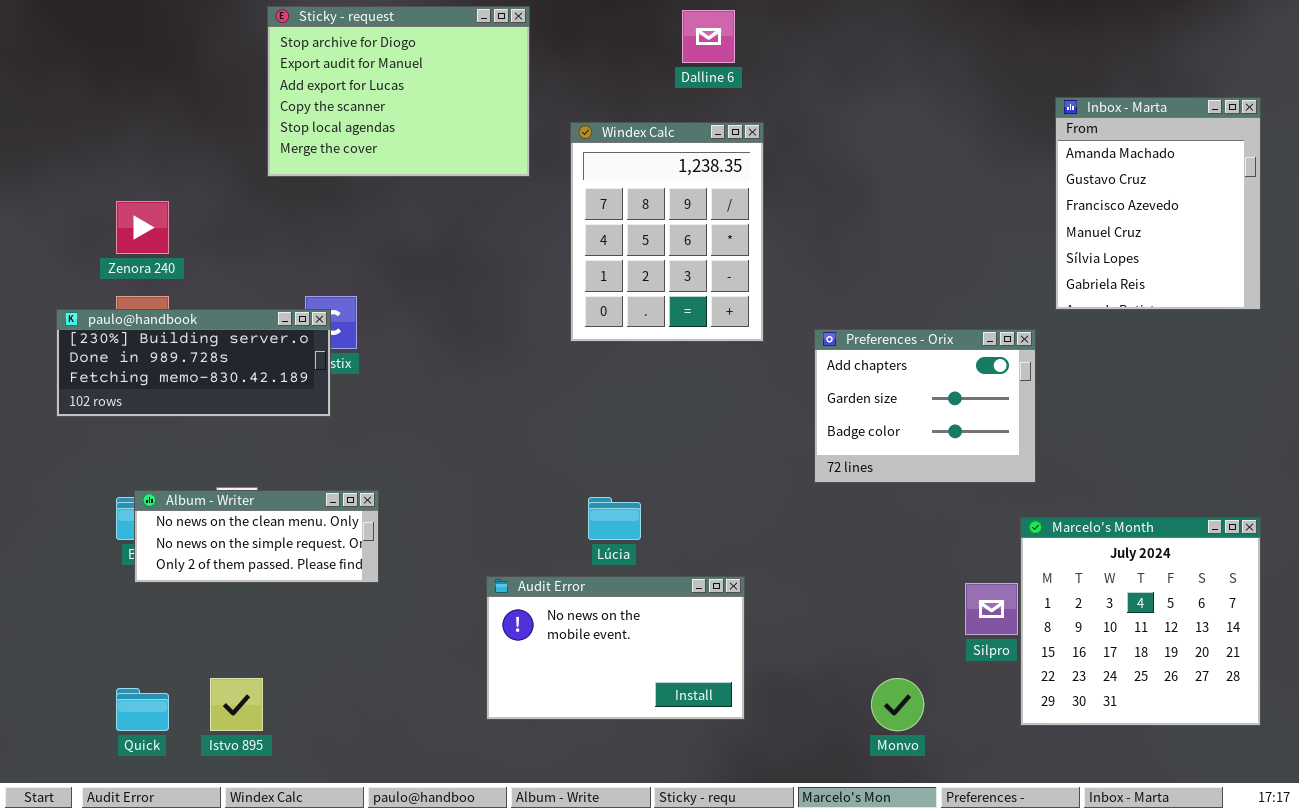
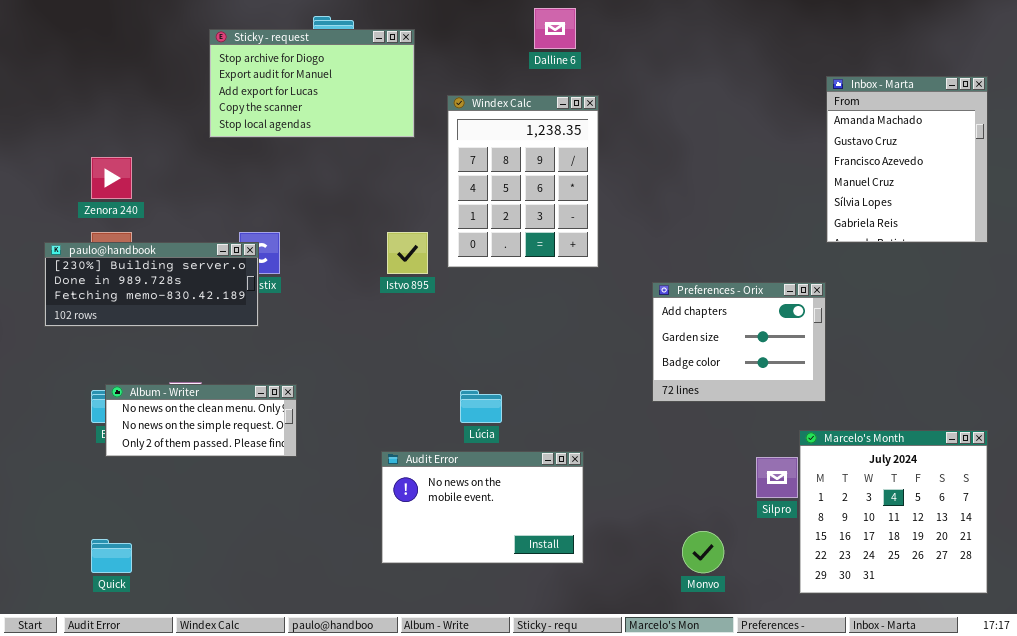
Sticky - request: [267,6,530,177] -> [209,29,415,138], resized
Preferences - Orix: [814,329,1036,483] -> [652,282,826,402], moved
Marcelo's Month: [1020,517,1261,726] -> [799,430,988,594], moved
Istvo 895: [210,678,263,731] -> [387,232,428,274], moved

